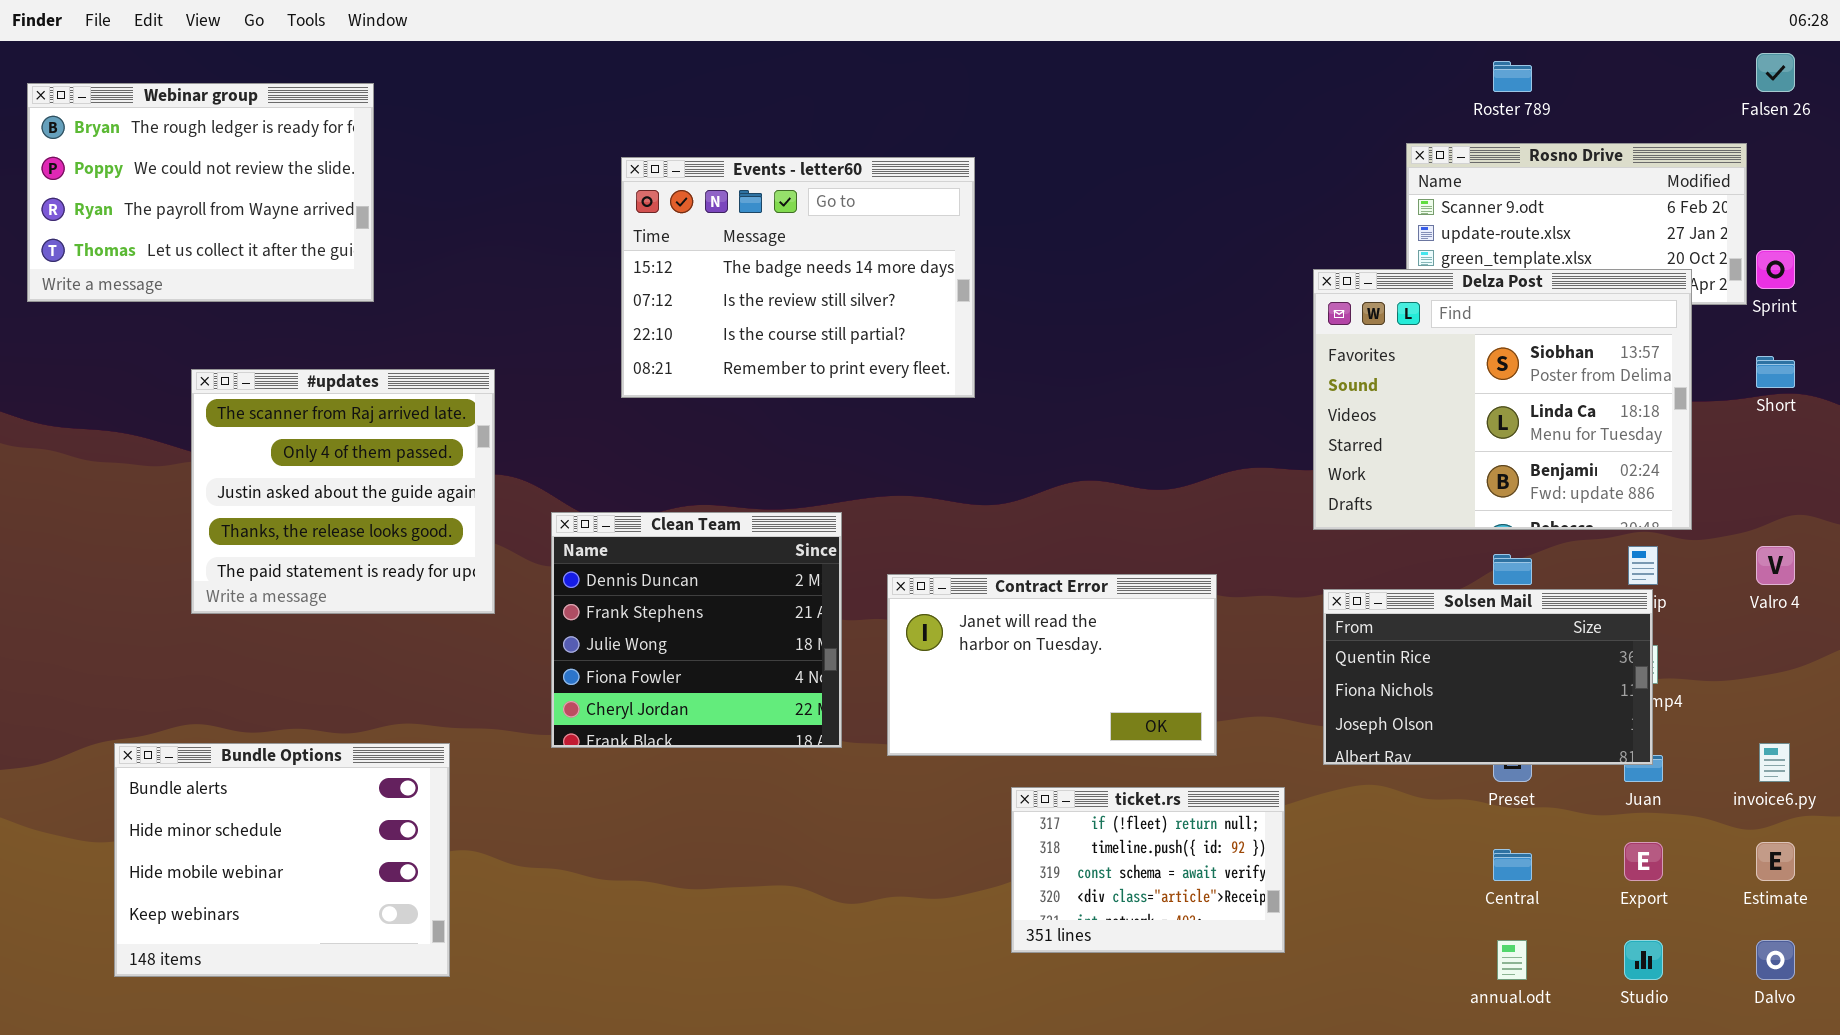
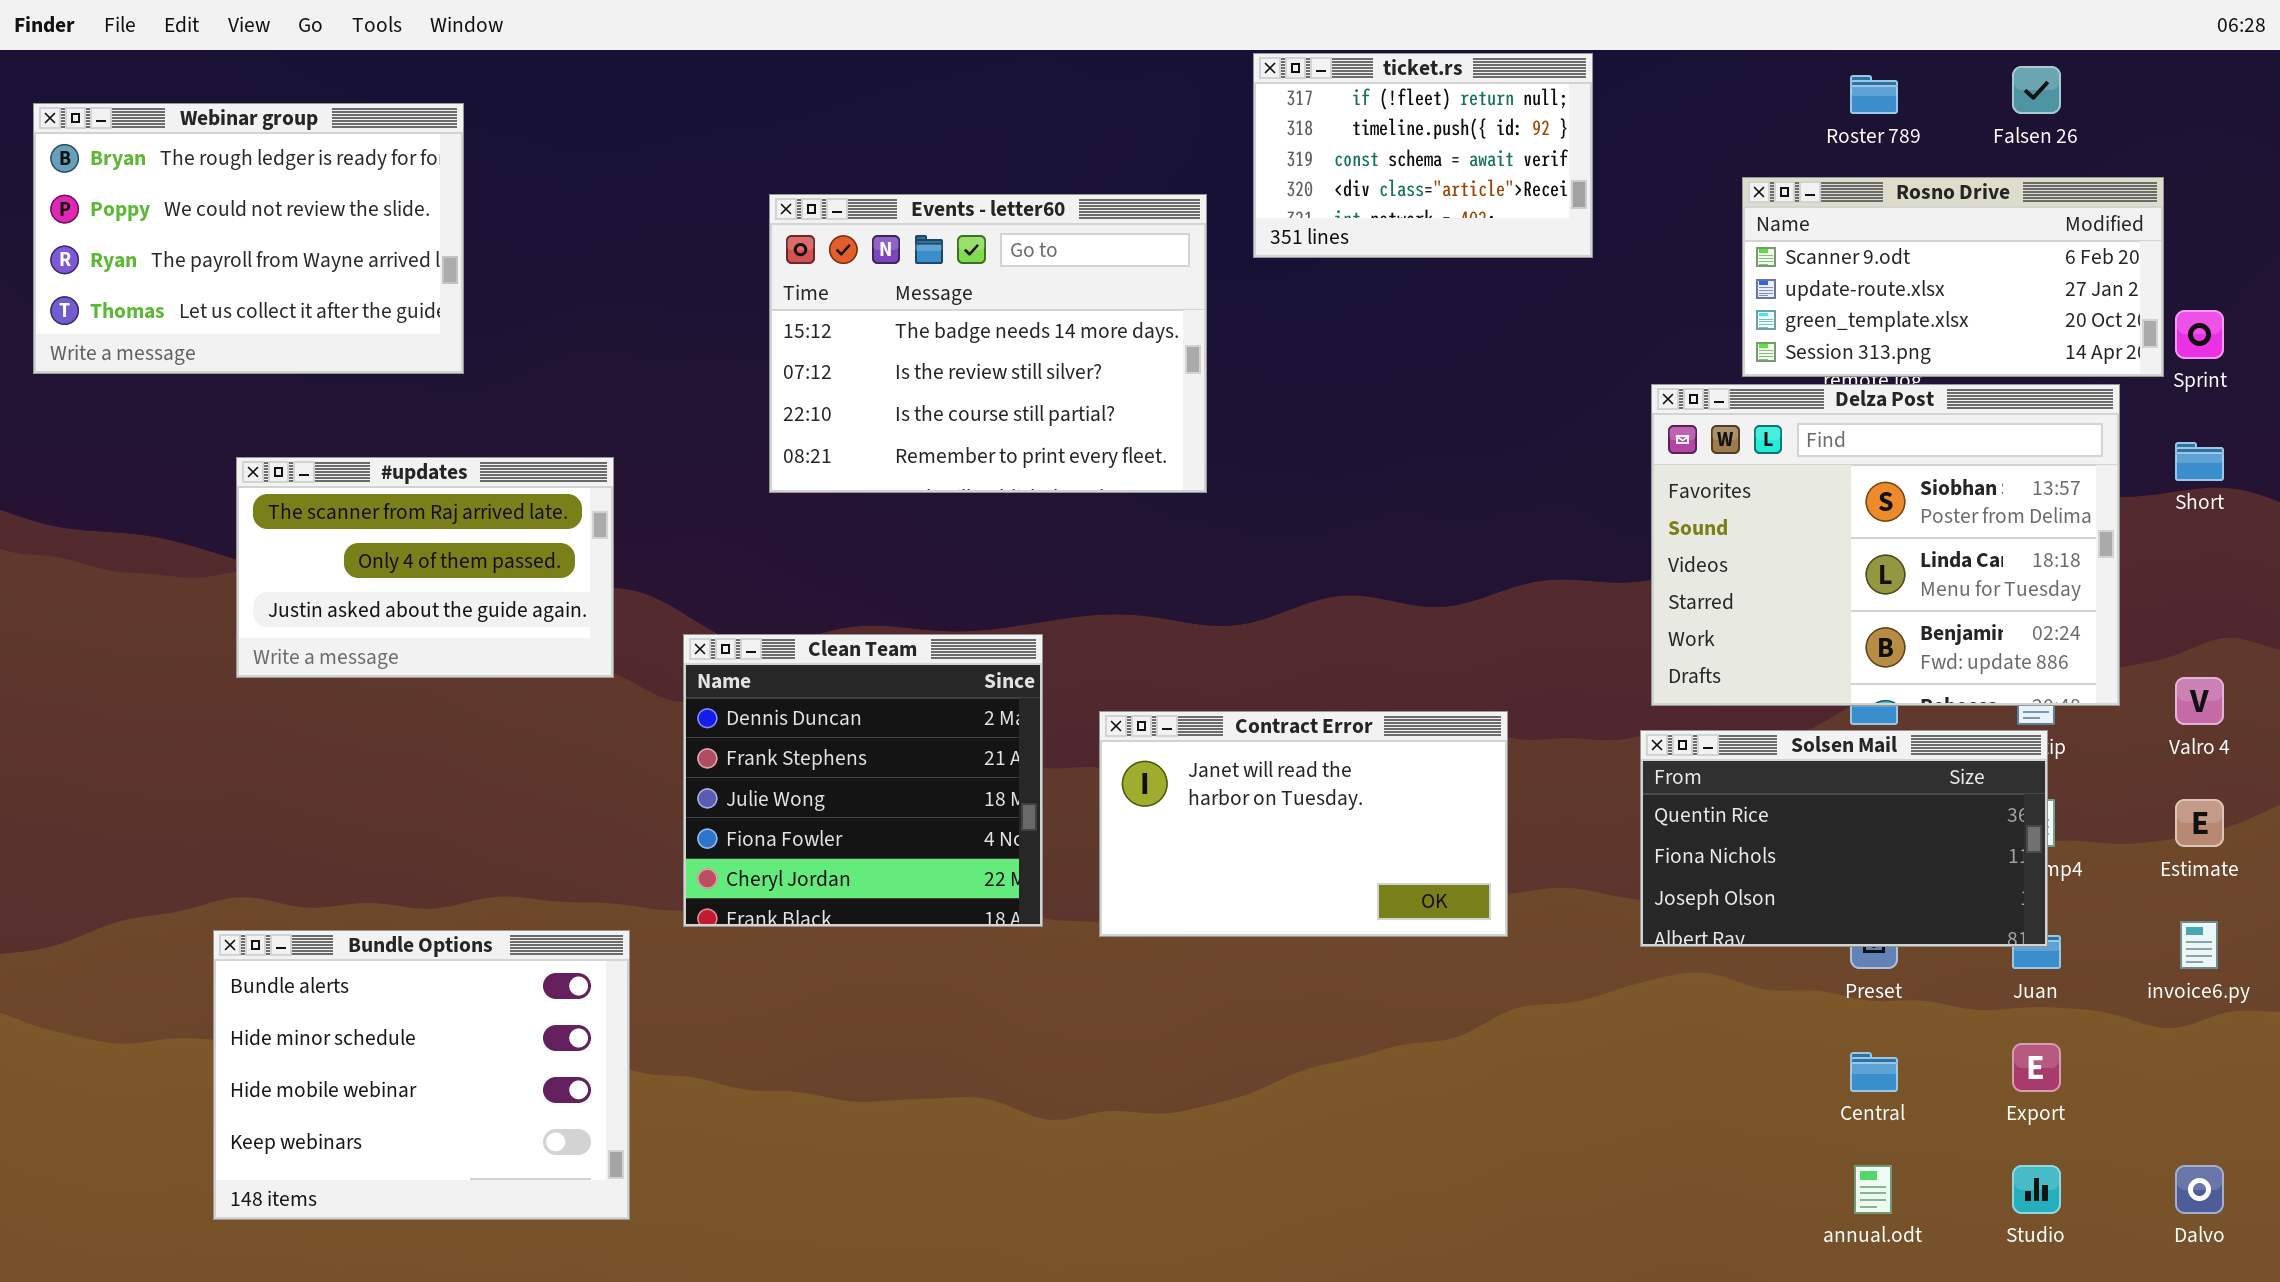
Falsen 26: [1756,53,1795,92] -> [2012,66,2061,114], moved
Delza Post: [1313,269,1692,530] -> [1651,384,2120,706], moved
#updates: [191,369,495,614] -> [236,457,614,678], resized
Bundle Options: [114,743,450,977] -> [213,930,630,1220], moved
ticket.rs: [1011,787,1285,953] -> [1253,53,1593,258], moved
Estimate: [1756,842,1795,881] -> [2175,799,2224,847], moved

